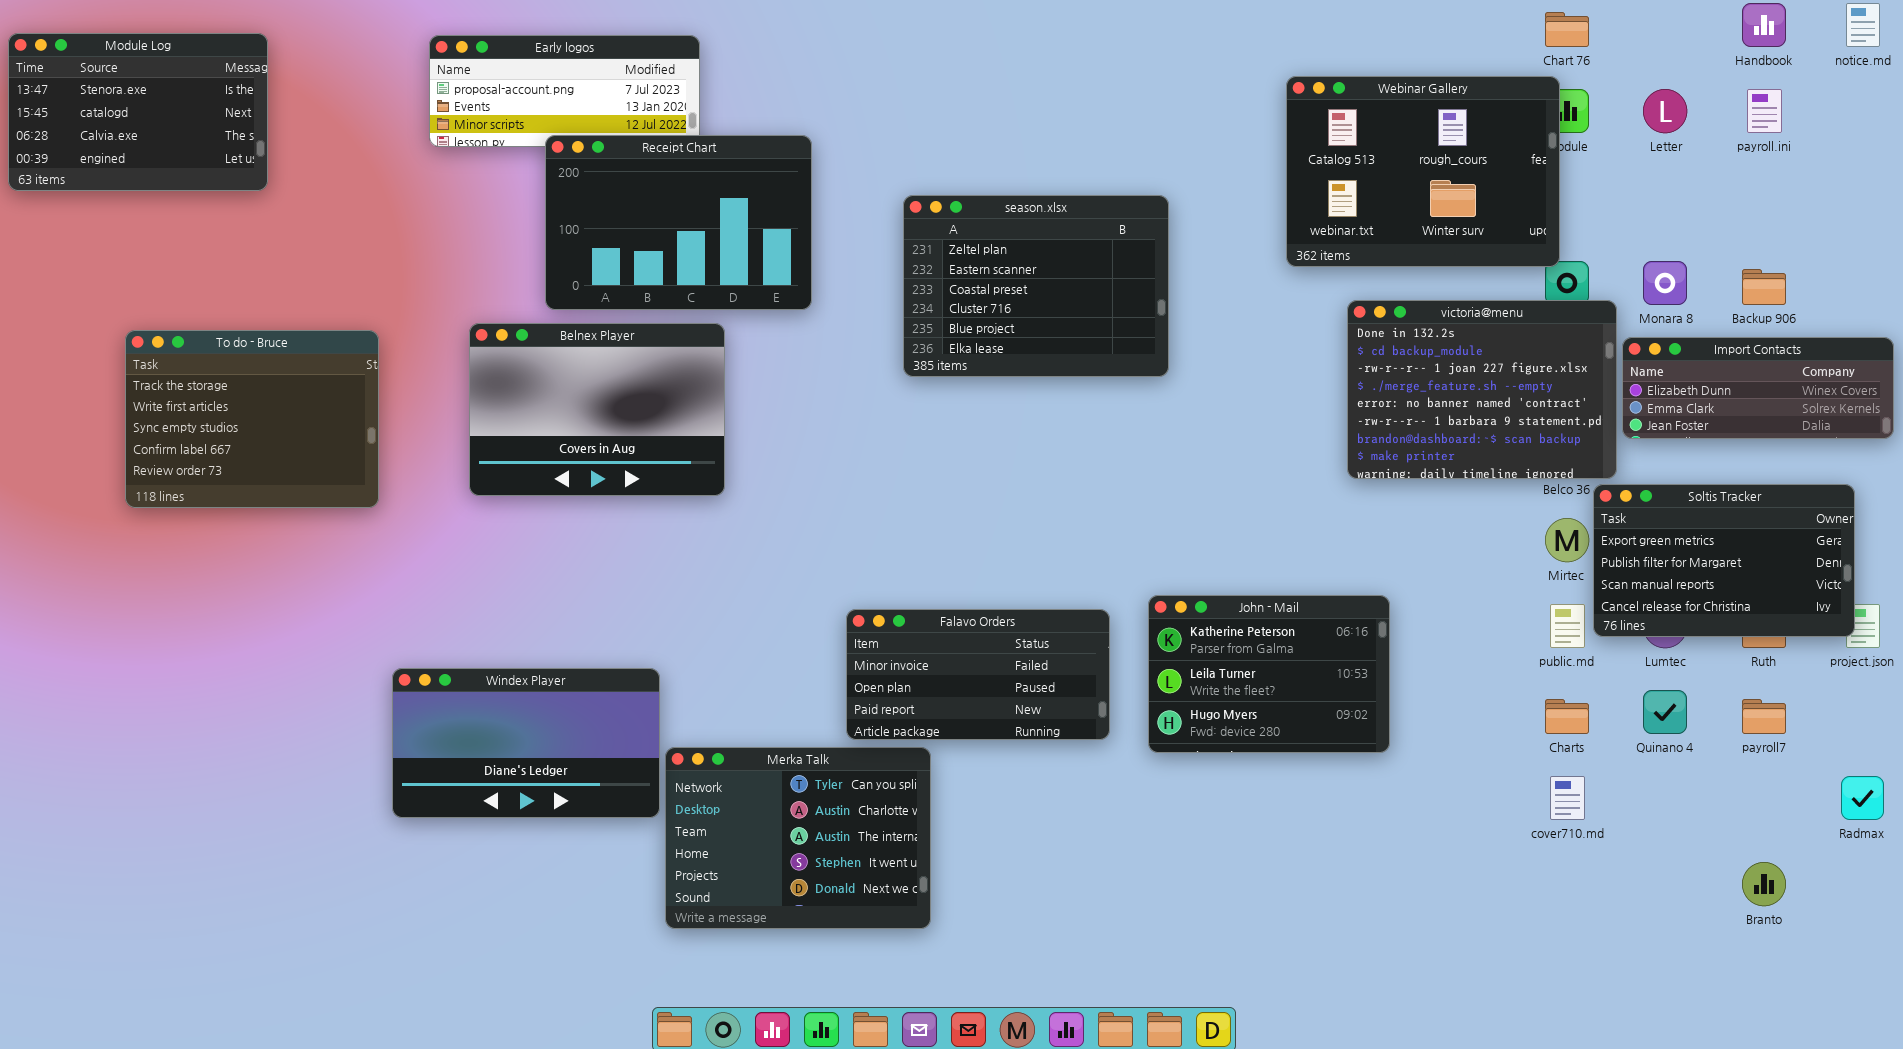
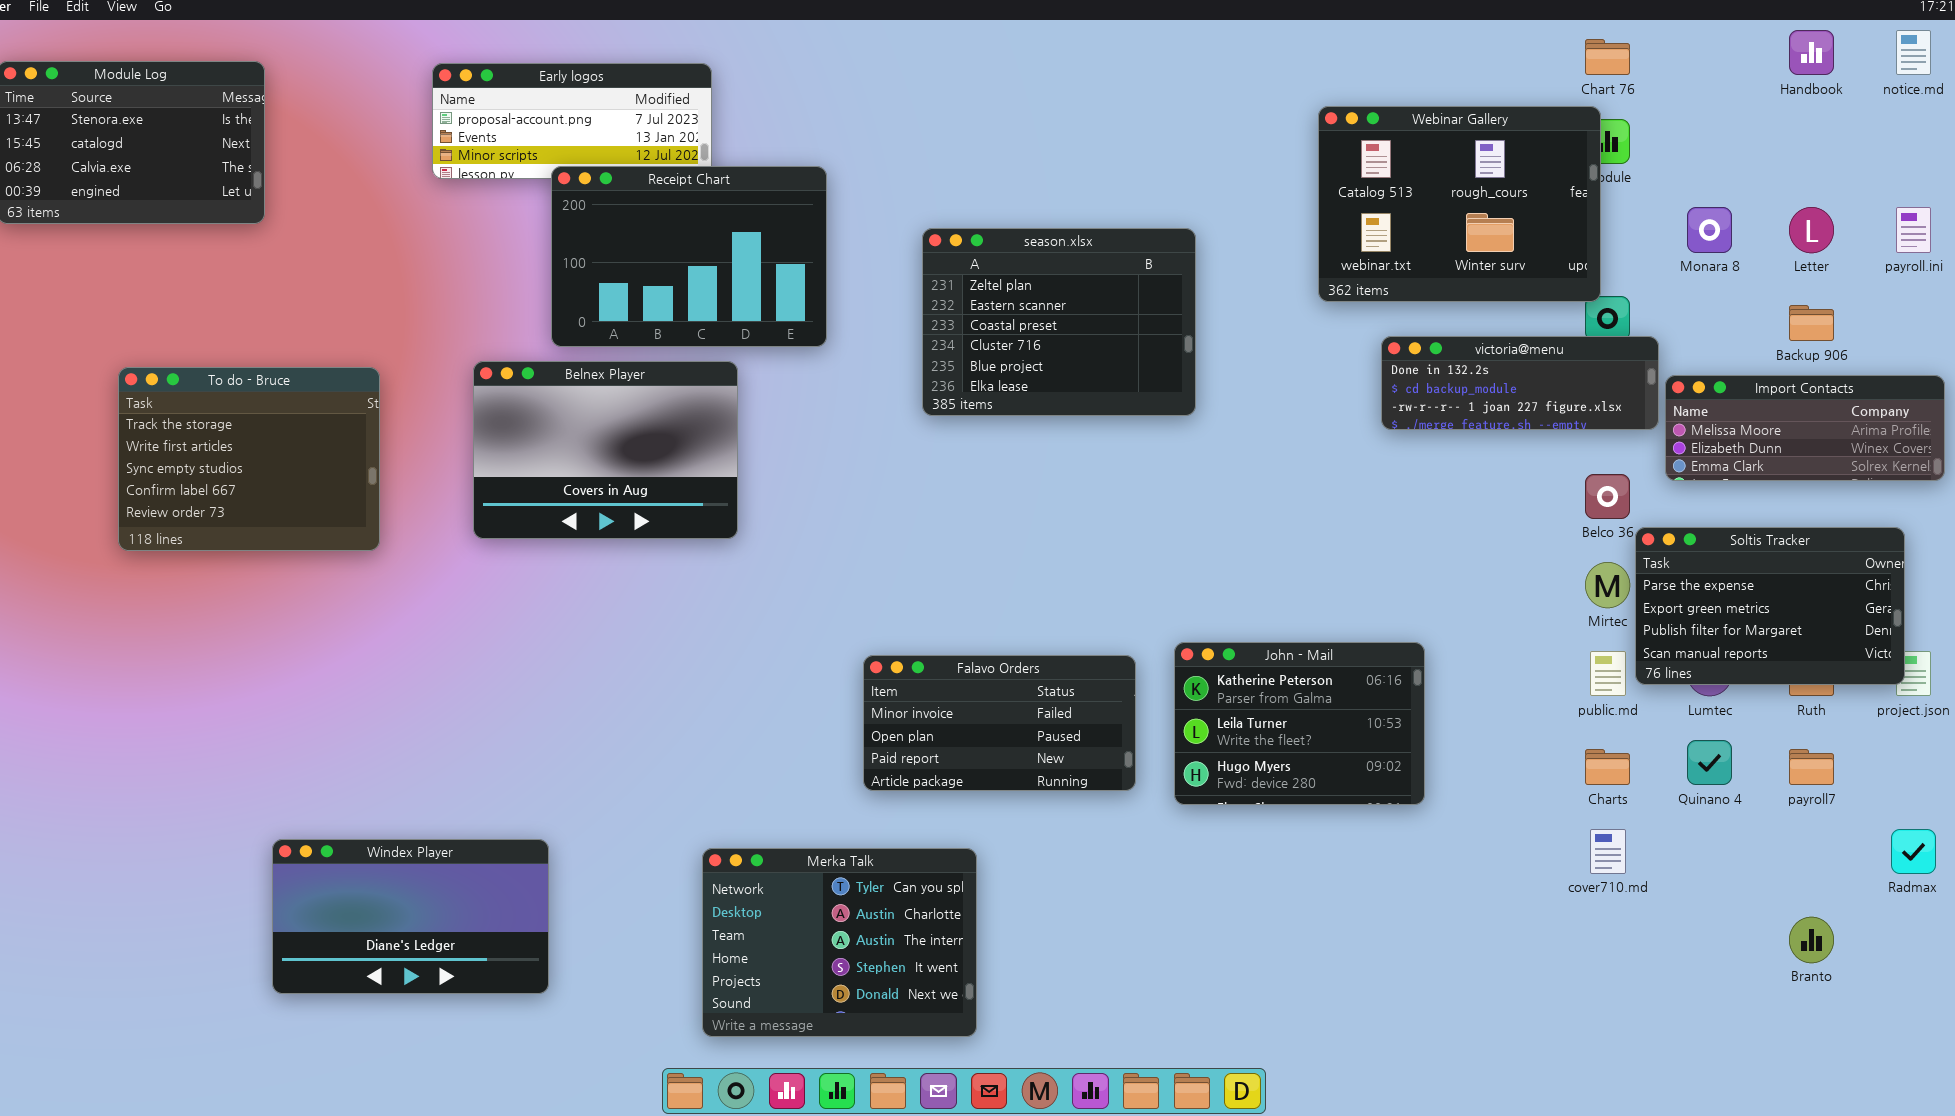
Letter: [1643,89,1687,133] -> [1789,207,1834,253], moved
payroll.ini: [1747,89,1782,133] -> [1896,207,1931,253], moved
Monara 8: [1643,261,1687,305] -> [1687,207,1732,253], moved
victoria@menu: [1347,300,1617,479] -> [1381,336,1659,430], resized
Import Contacts: [1622,337,1894,439] -> [1665,375,1945,481], scrolled up 1 row
Soltis Tracker: [1593,484,1855,637] -> [1635,527,1905,685], scrolled up 1 row
Windex Player: [392,668,660,818] -> [272,839,549,994], moved
Merka Talk: [665,747,931,929] -> [702,848,977,1037], moved

